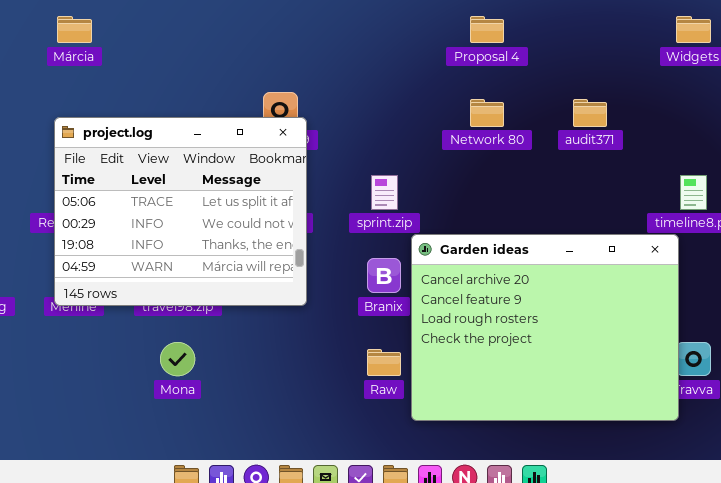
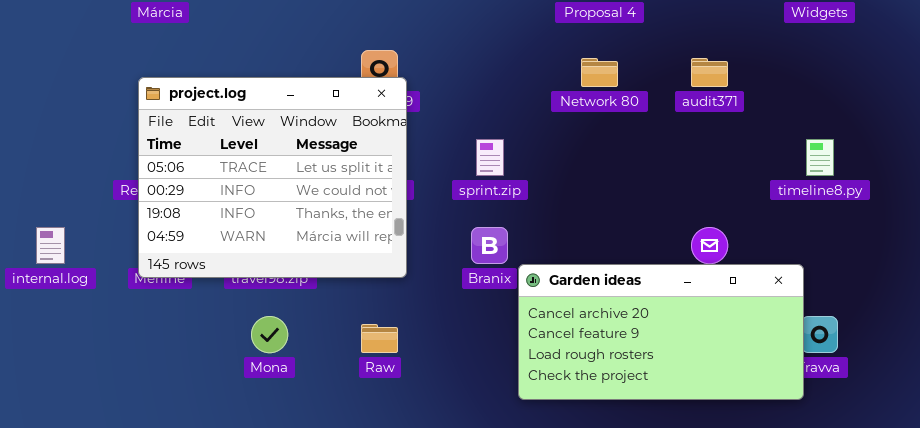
Garden ideas: [411,234,679,421] -> [518,264,804,400], resized
Raw: [367,349,401,376] -> [361,324,398,353], moved

